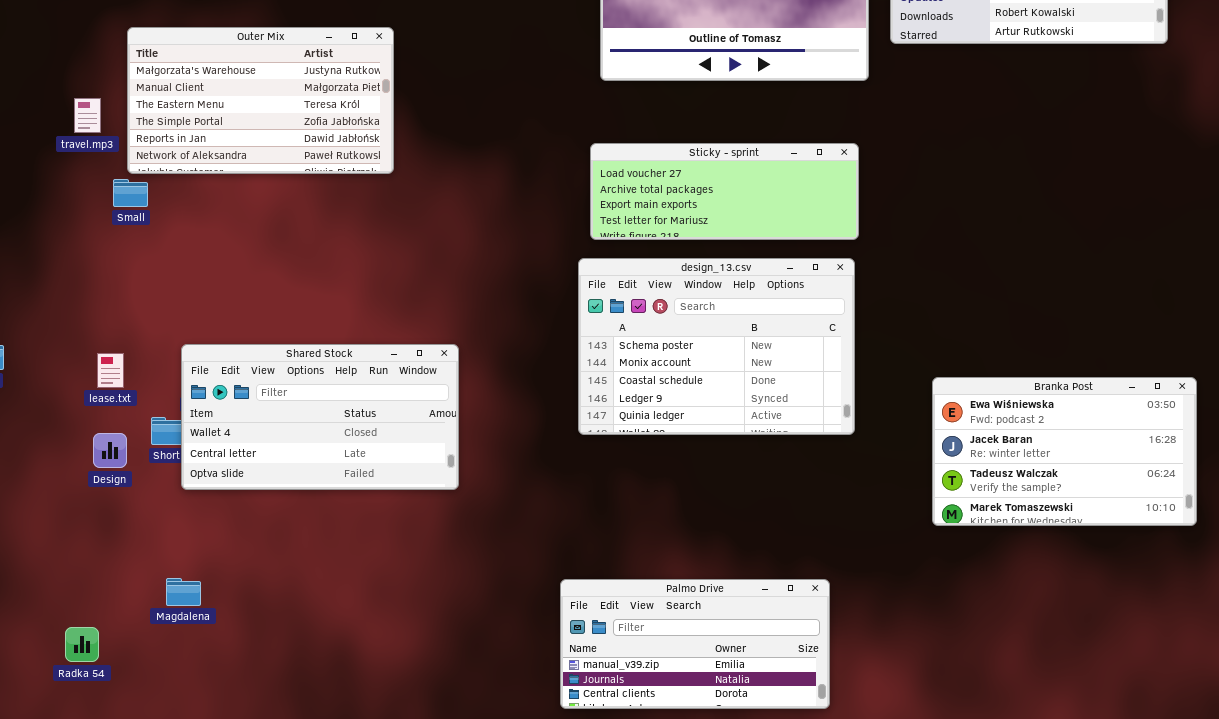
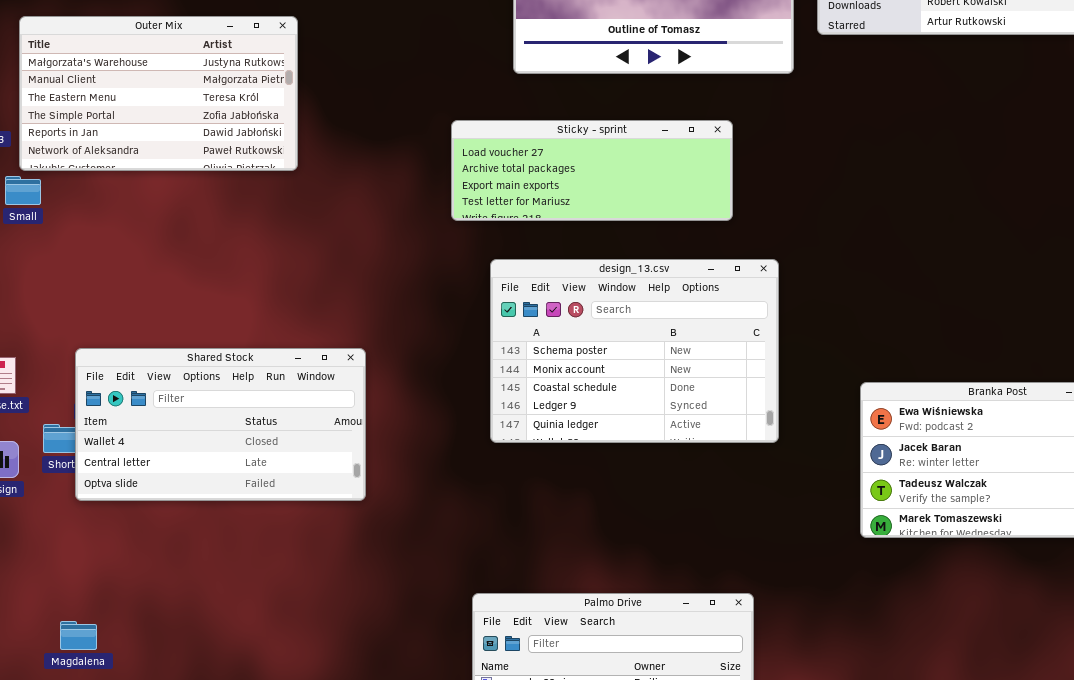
Sticky - sprint: [590,143,859,240] -> [451,120,733,221], moved
Magdalena: [166,578,201,606] -> [60,621,97,650], moved

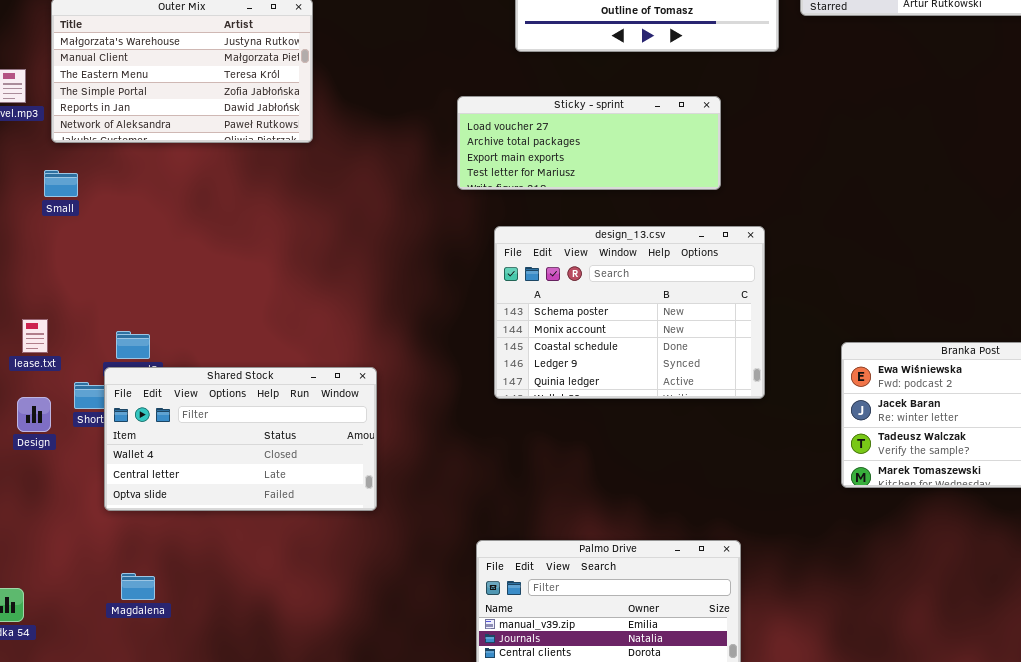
Small: [5,176,41,205] -> [44,170,78,197], moved
Shared Stock: [75,348,366,501] -> [104,367,377,511], moved
Magdalena: [60,621,97,650] -> [121,573,155,600], moved

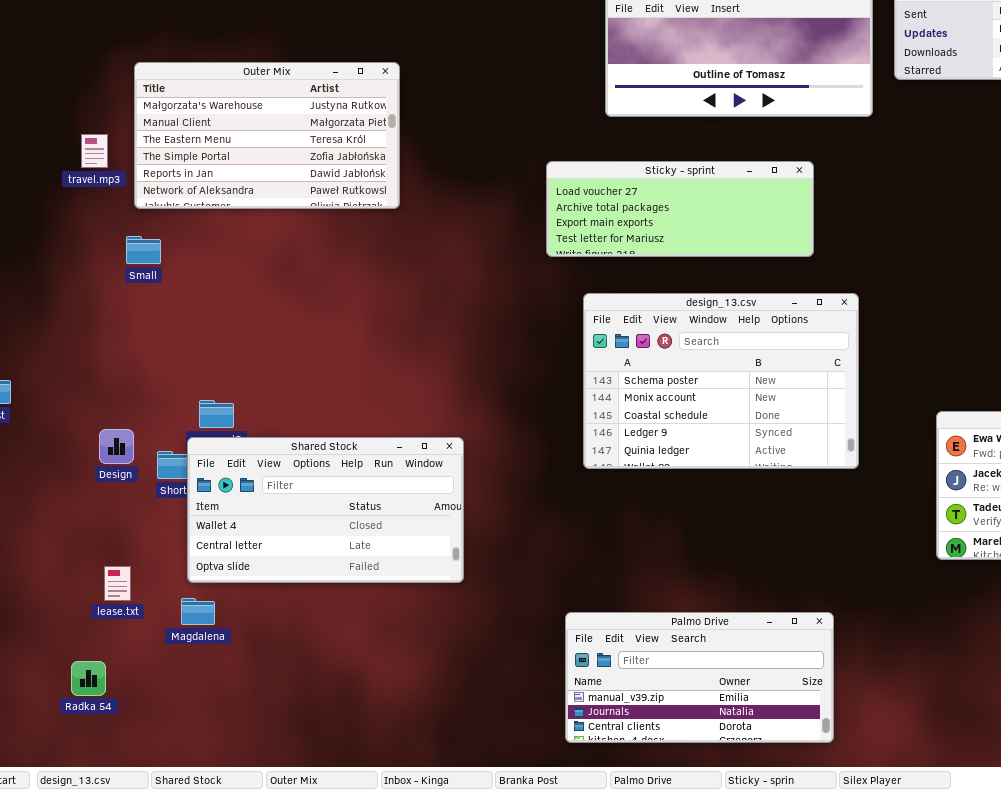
lease.txt: [22,319,48,353] -> [104,566,131,601], moved
Design: [17,397,51,432] -> [99,429,134,464], moved
Magdalena: [121,573,155,600] -> [181,598,215,625], moved

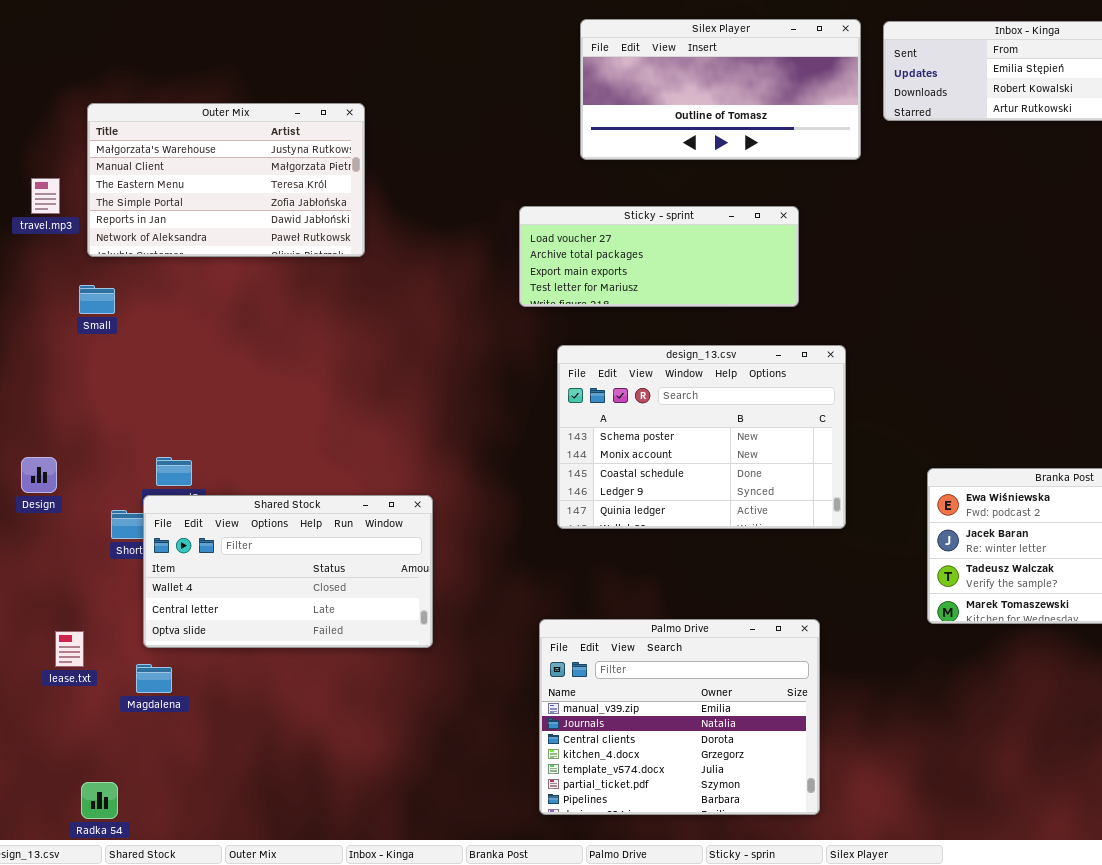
Design: [99,429,134,464] -> [21,457,57,493], moved
Palmo Drive: [565,612,834,743] -> [539,619,820,815], resized
Radka 54: [71,661,106,696] -> [81,782,118,819], moved

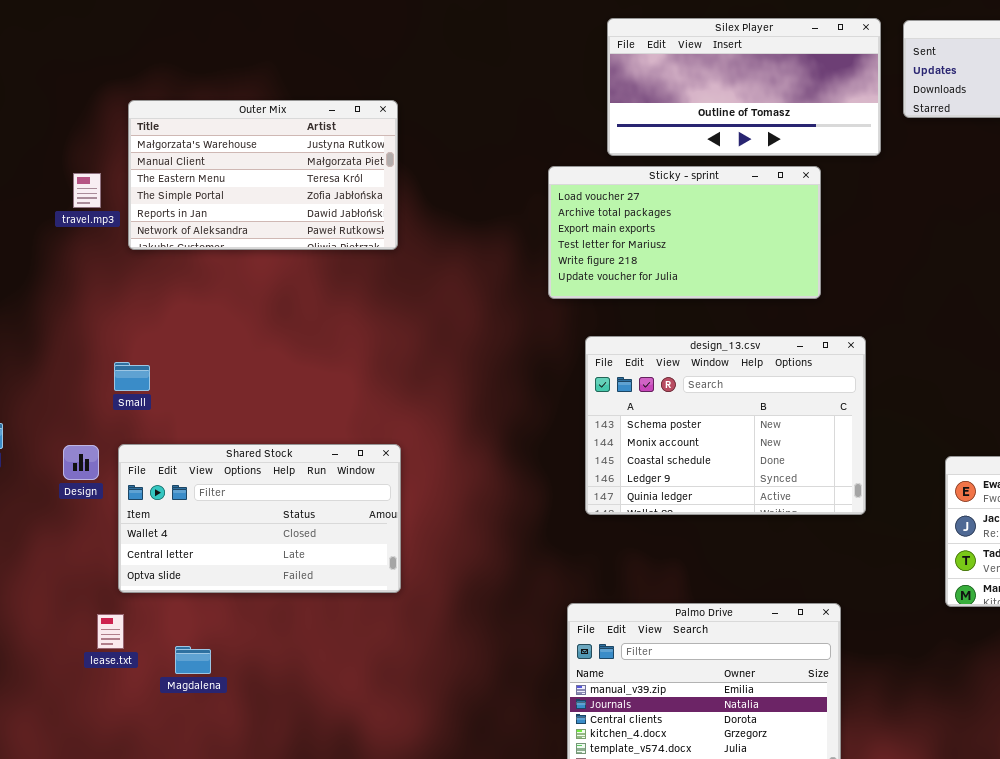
Sticky - sprint: [519,206,799,307] -> [548,166,821,299], resized
Small: [79,285,115,314] -> [114,362,150,391], moved
Shared Stock: [143,495,433,648] -> [118,444,401,593], moved

